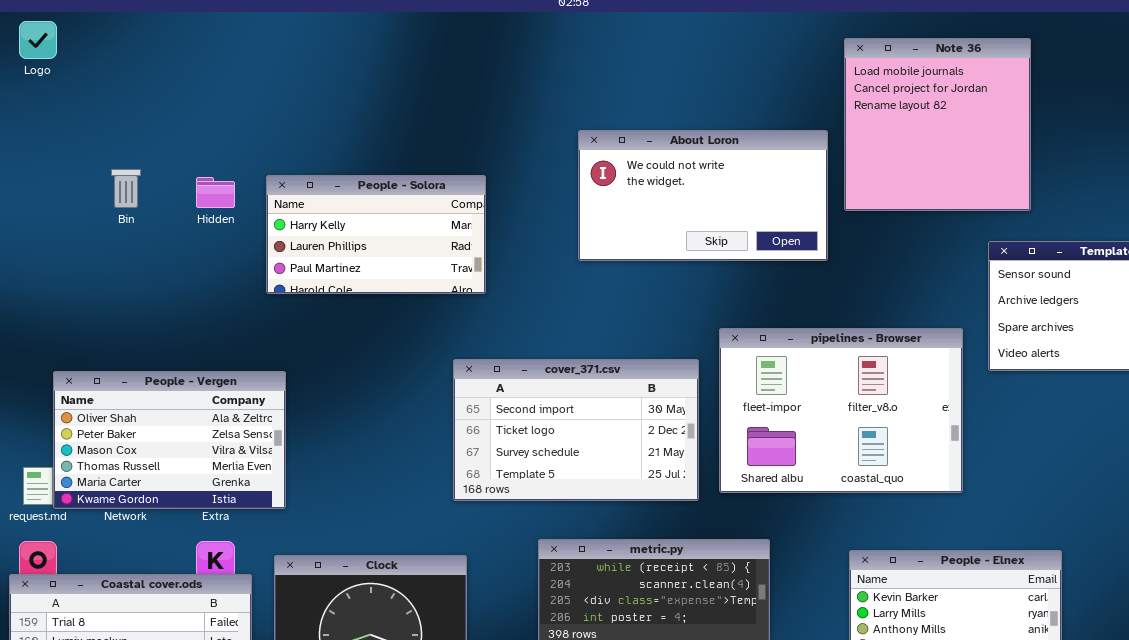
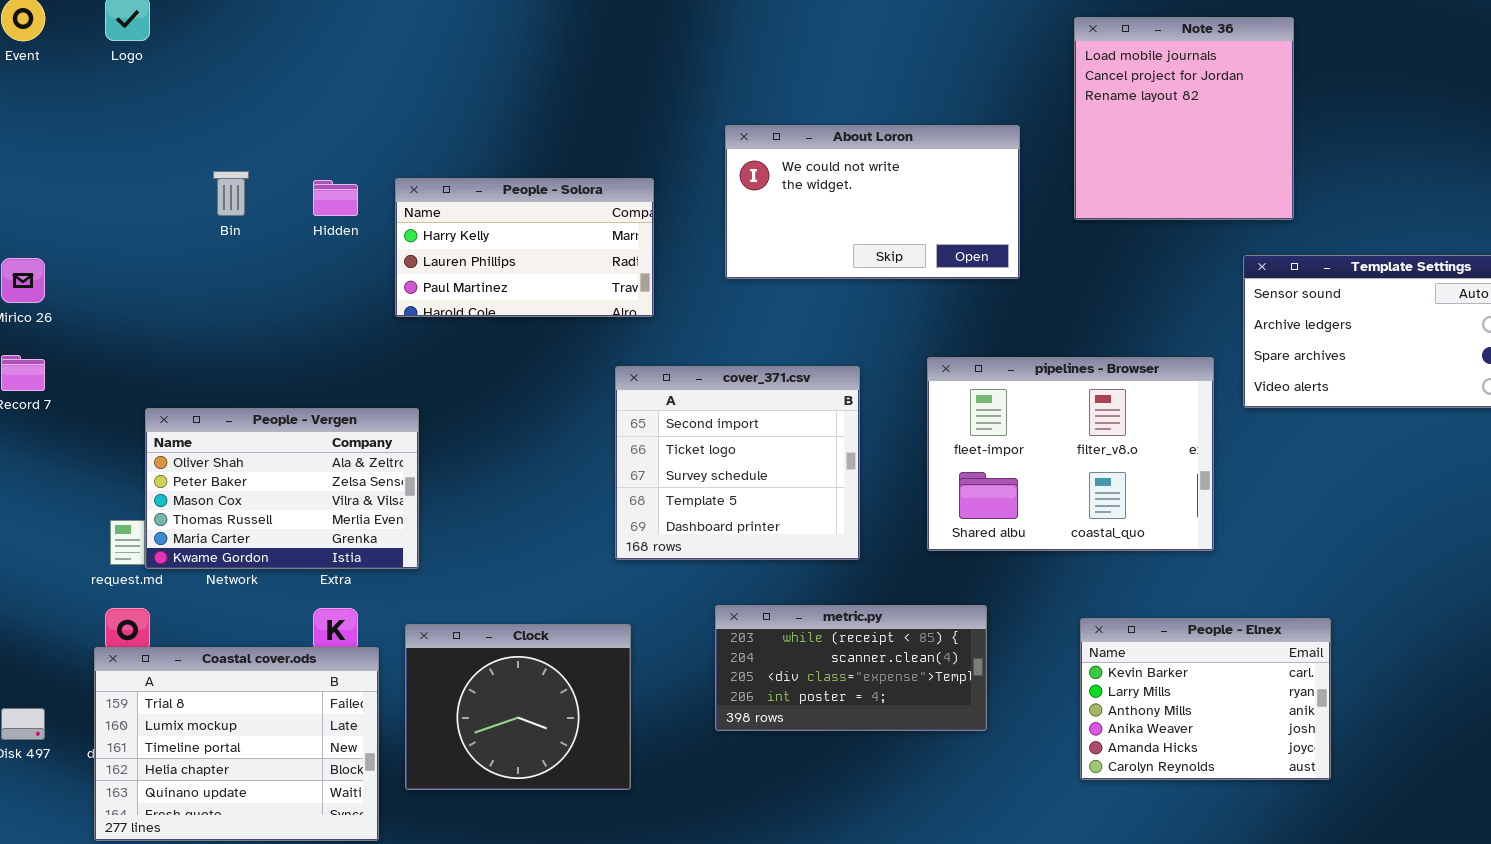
About Loron: [578,130,828,261] -> [725,125,1020,279], moved
cover_371.csv: [453,359,699,501] -> [615,366,860,560], resized

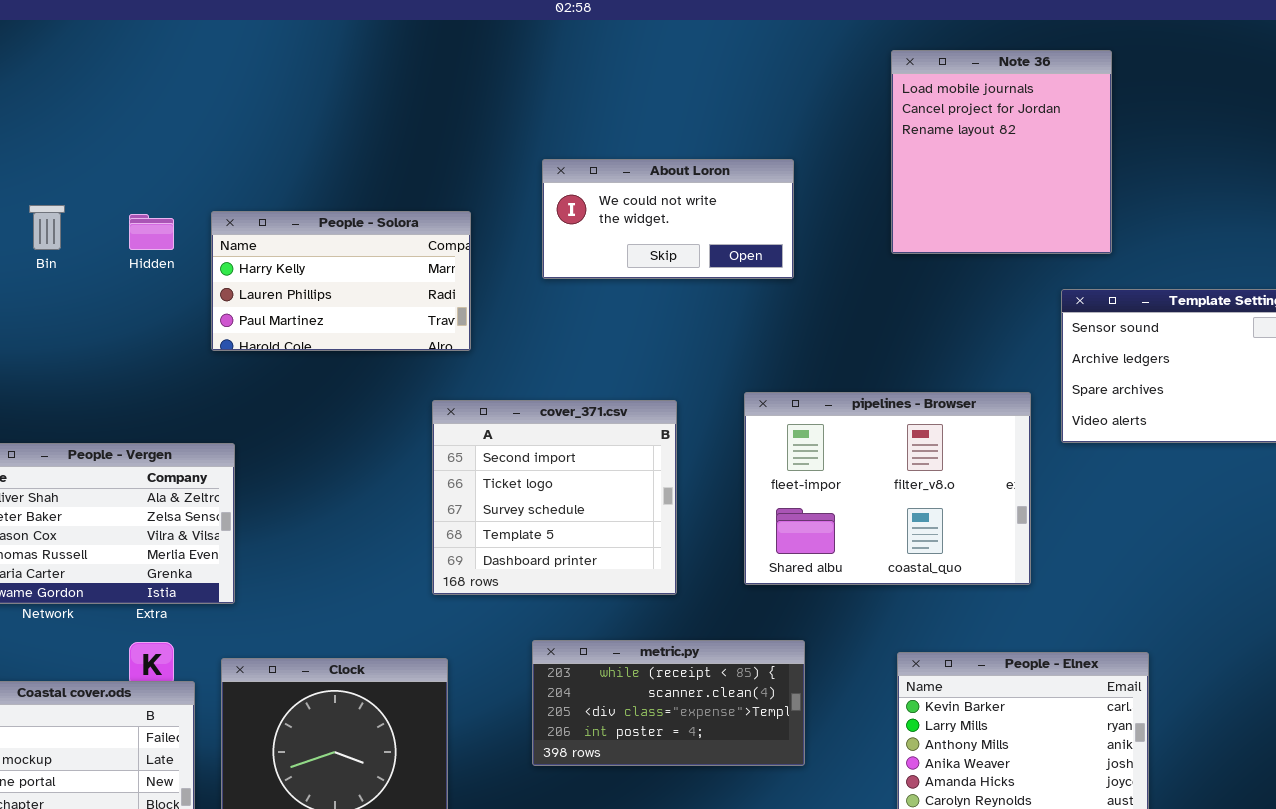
About Loron: [725,125,1020,279] -> [542,159,794,279], resized

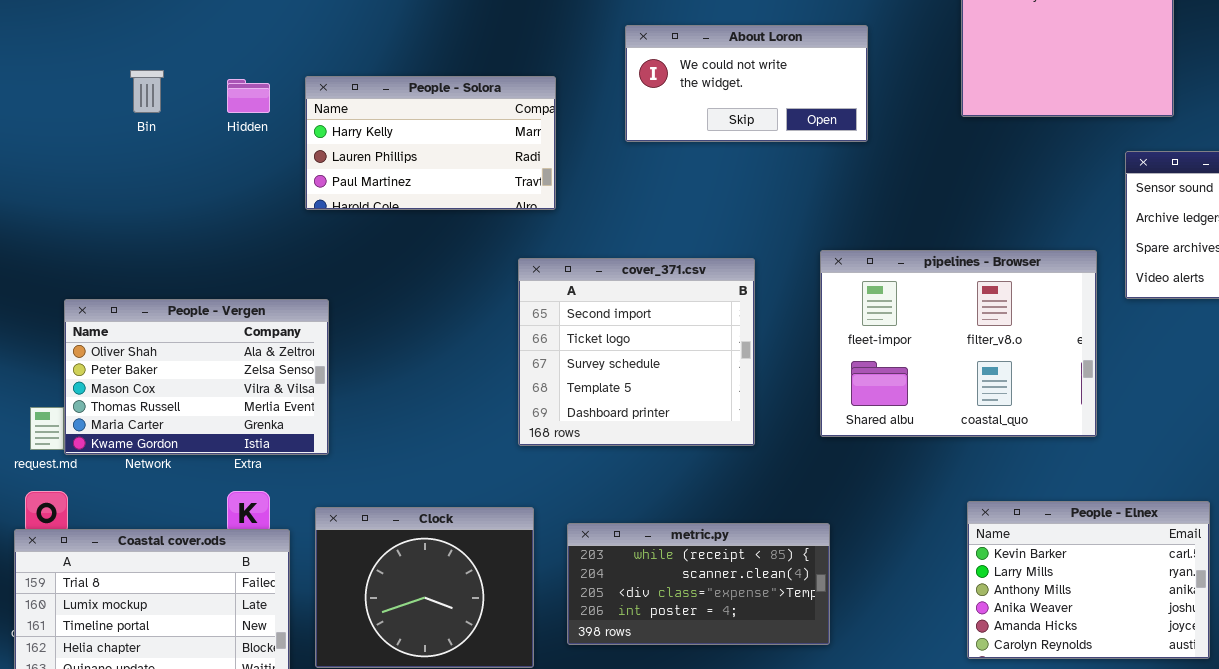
metric.py: [532,640,805,766] -> [567,523,830,645], moved

